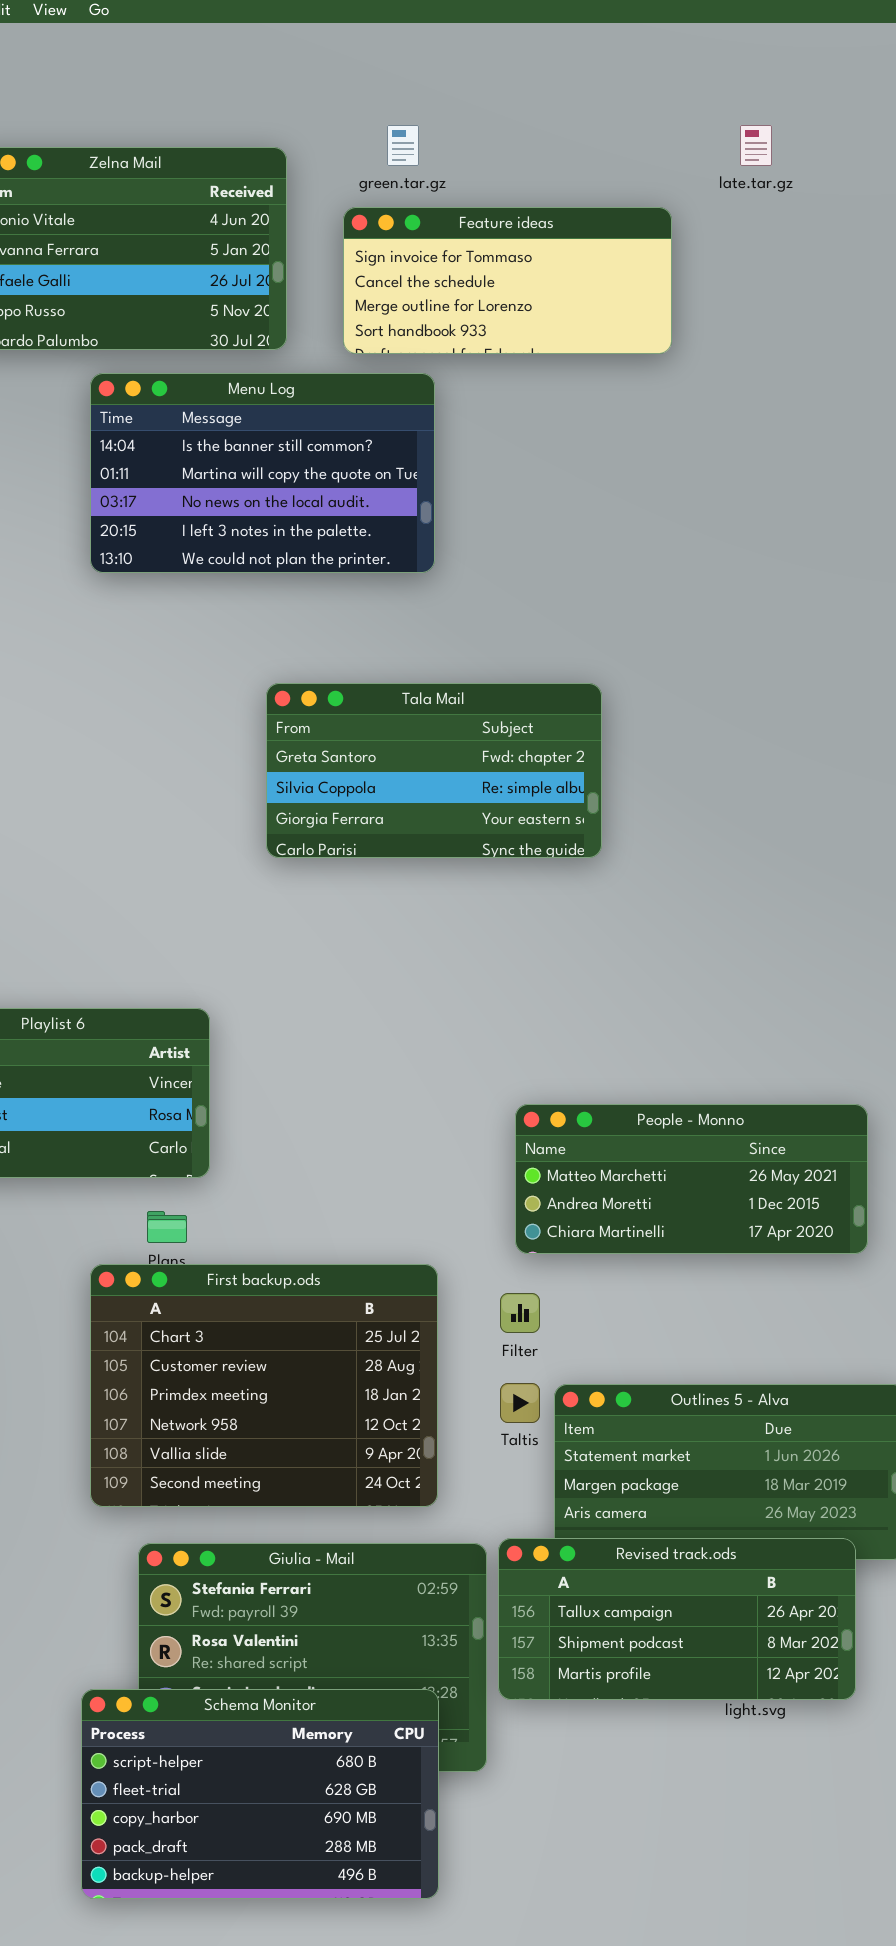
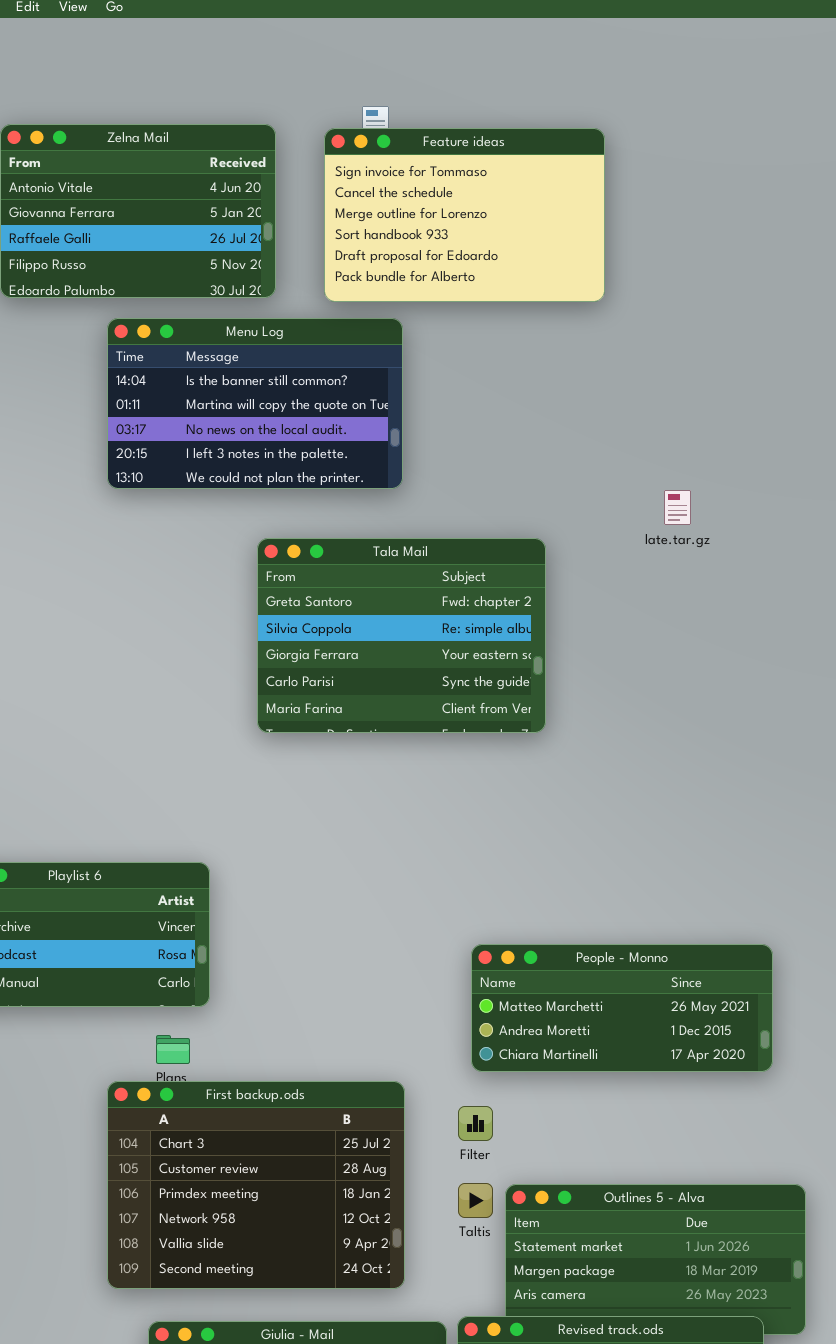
late.tar.gz: [740,125,772,166] -> [664,490,691,525], moved
Feature ideas: [343,207,672,354] -> [324,128,605,302], resized
Tala Mail: [266,683,602,858] -> [257,538,546,733], resized

